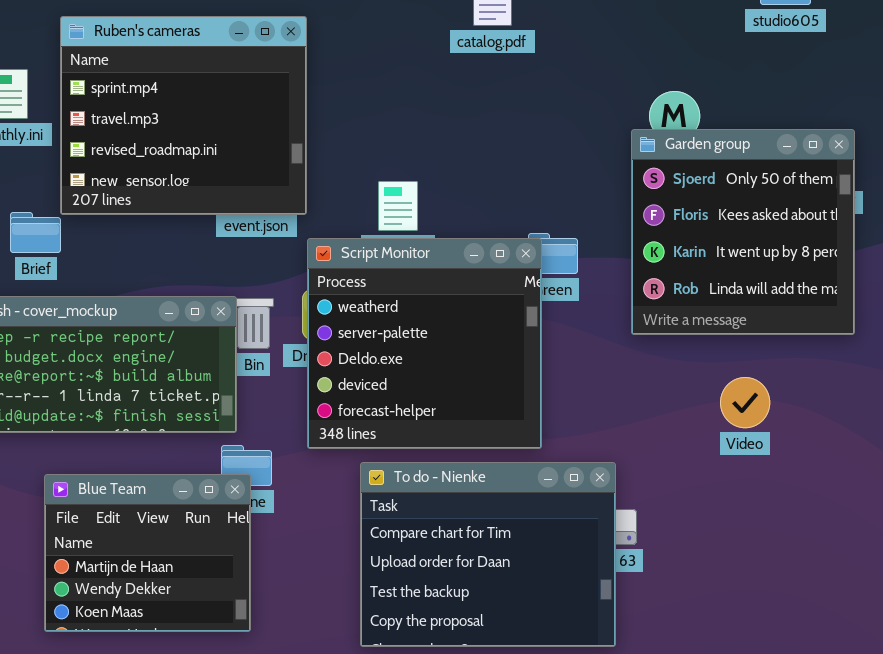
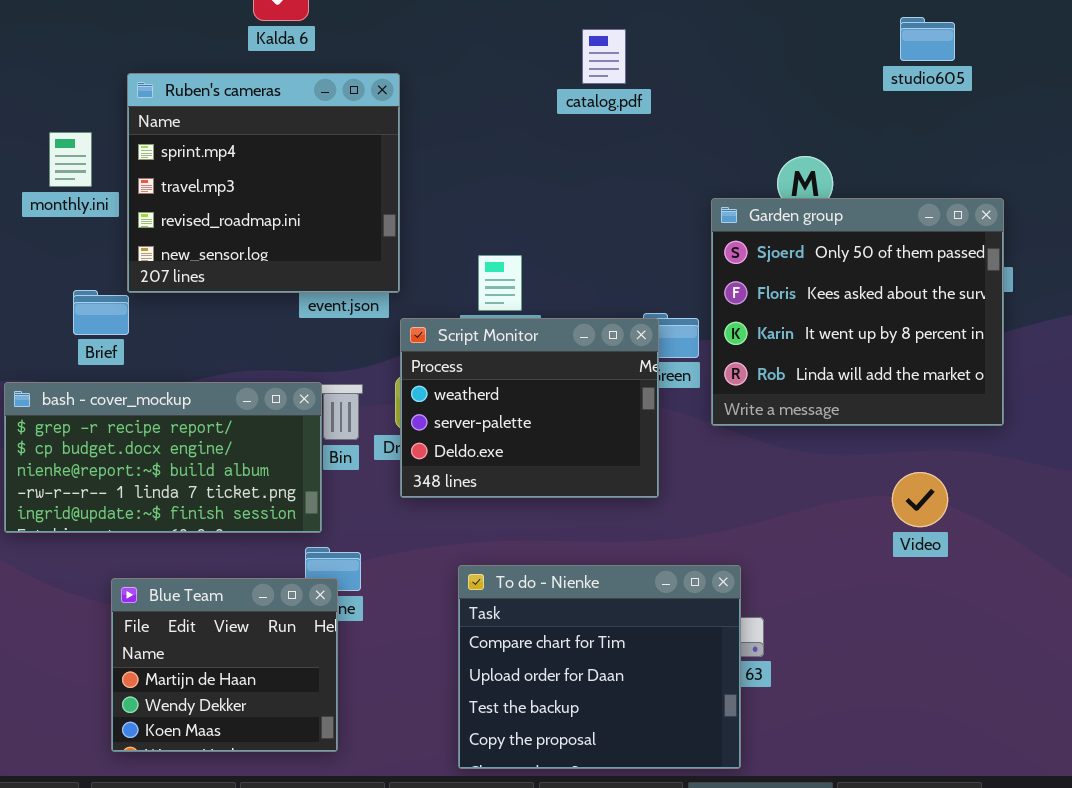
Garden group: [631,129,855,335] -> [711,198,1004,426], resized
Script Monitor: [307,238,542,449] -> [400,318,659,498], resized
Video: [720,377,770,428] -> [892,472,948,527], moved

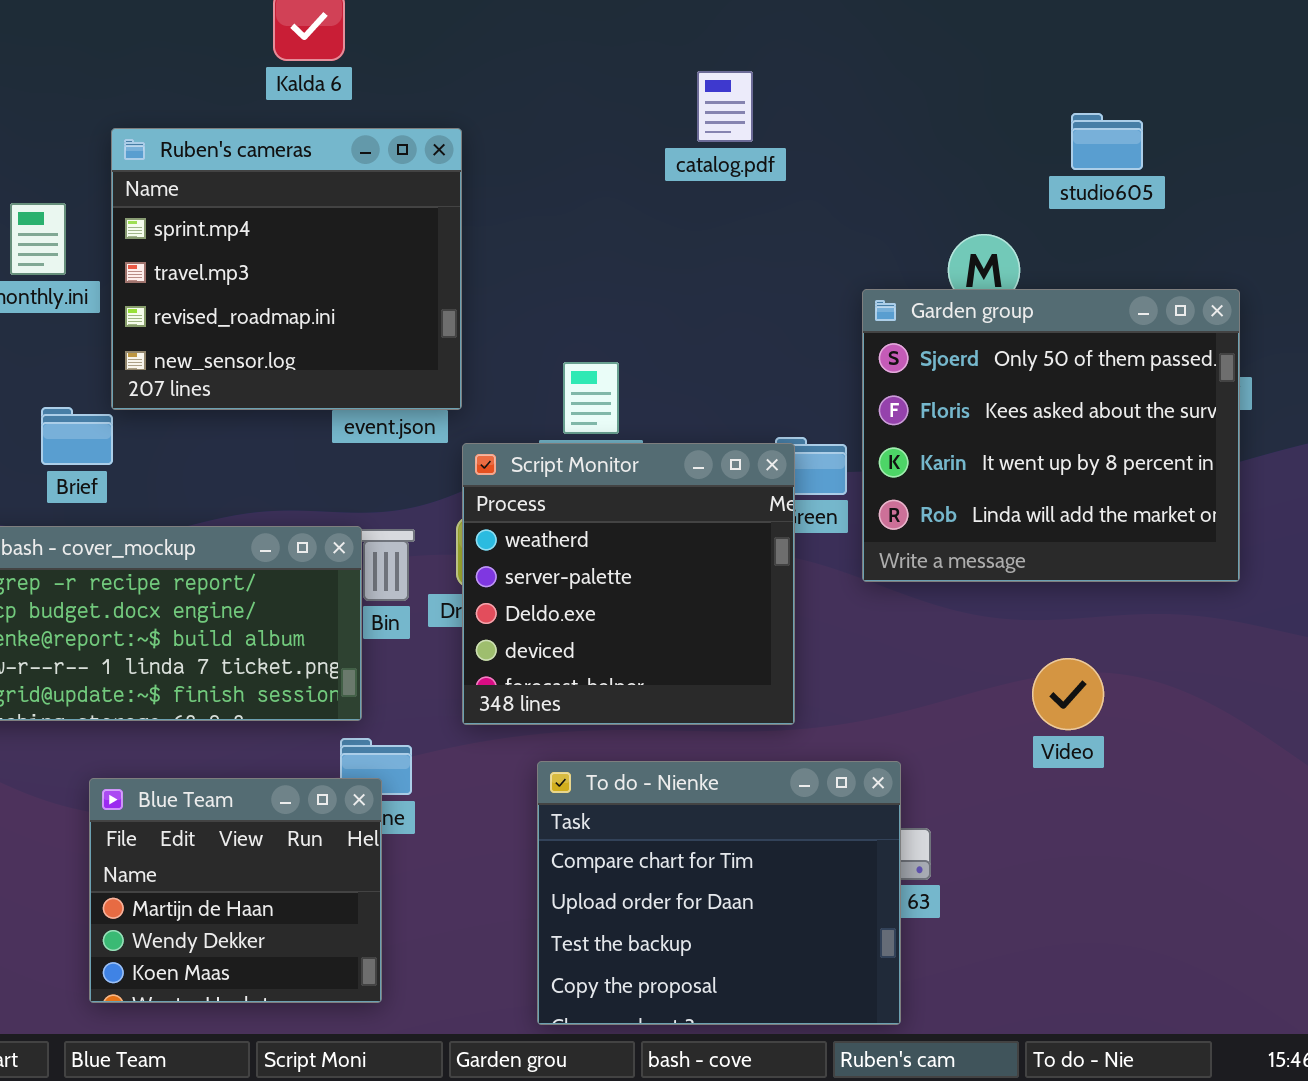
studio605: [900,17,955,61] -> [1071,113,1143,170], moved
Script Monitor: [400,318,659,498] -> [462,443,795,725], resized
Video: [892,472,948,527] -> [1032,658,1104,730], moved

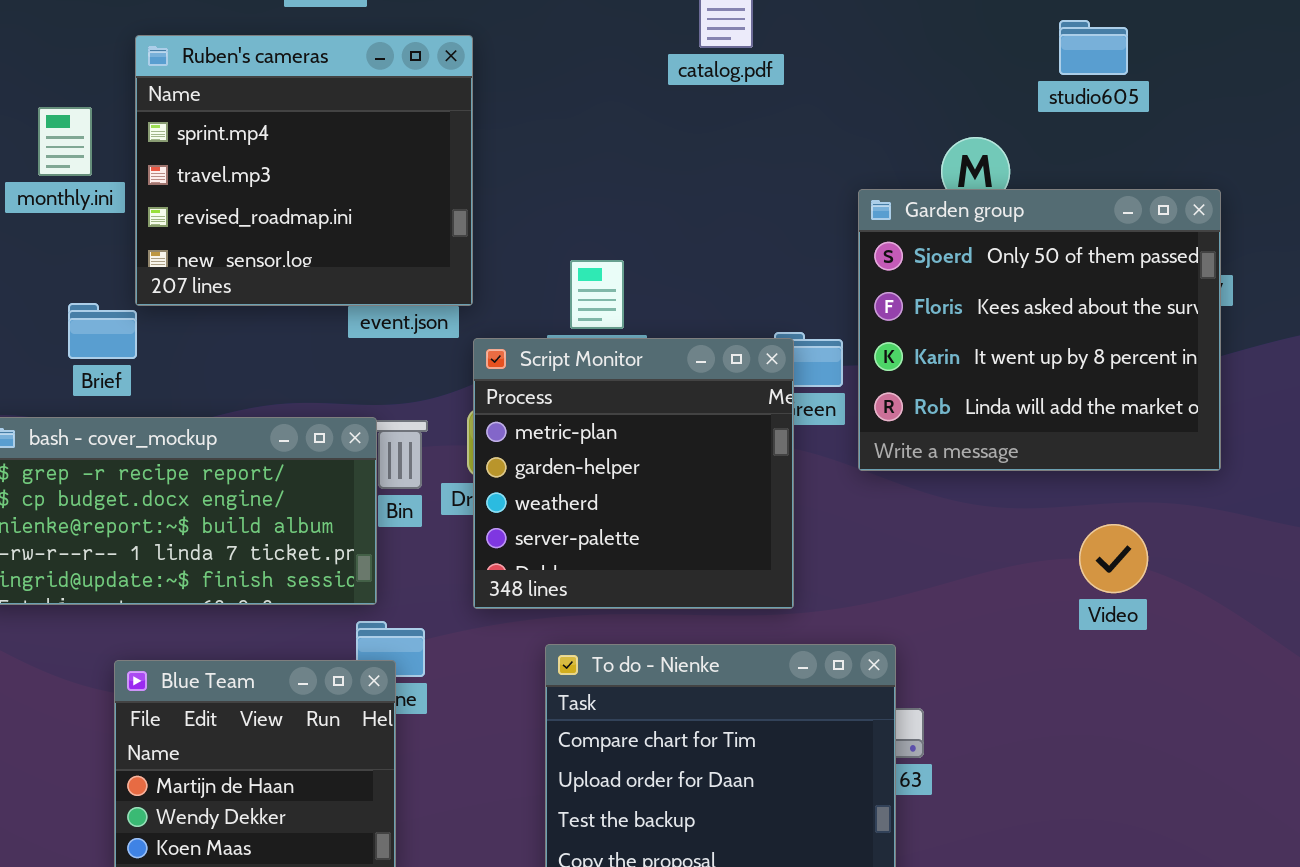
Script Monitor: [462,443,795,725] -> [473,338,794,609], scrolled up 2 rows
Video: [1032,658,1104,730] -> [1079,524,1148,593], moved

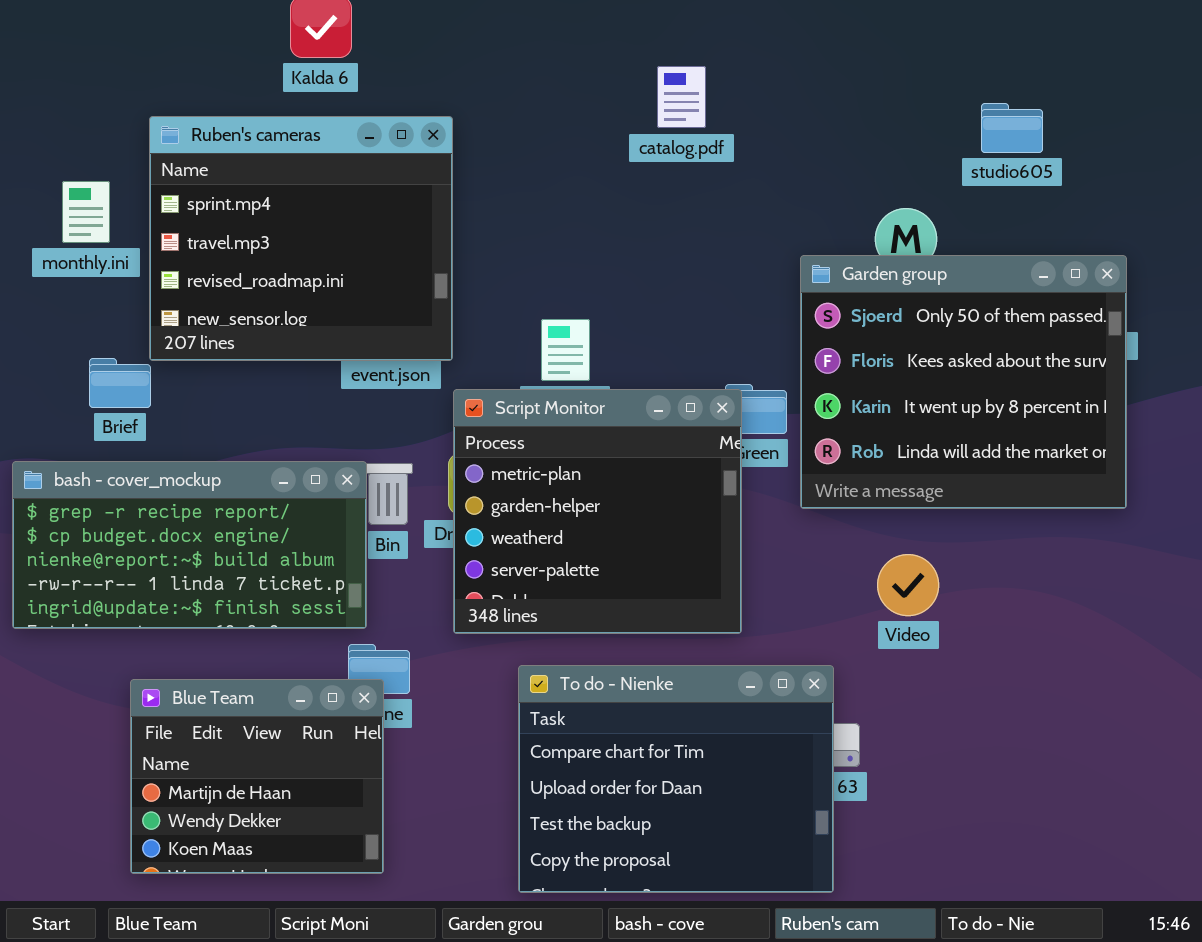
Video: [1079,524,1148,593] -> [877,554,939,616], moved

